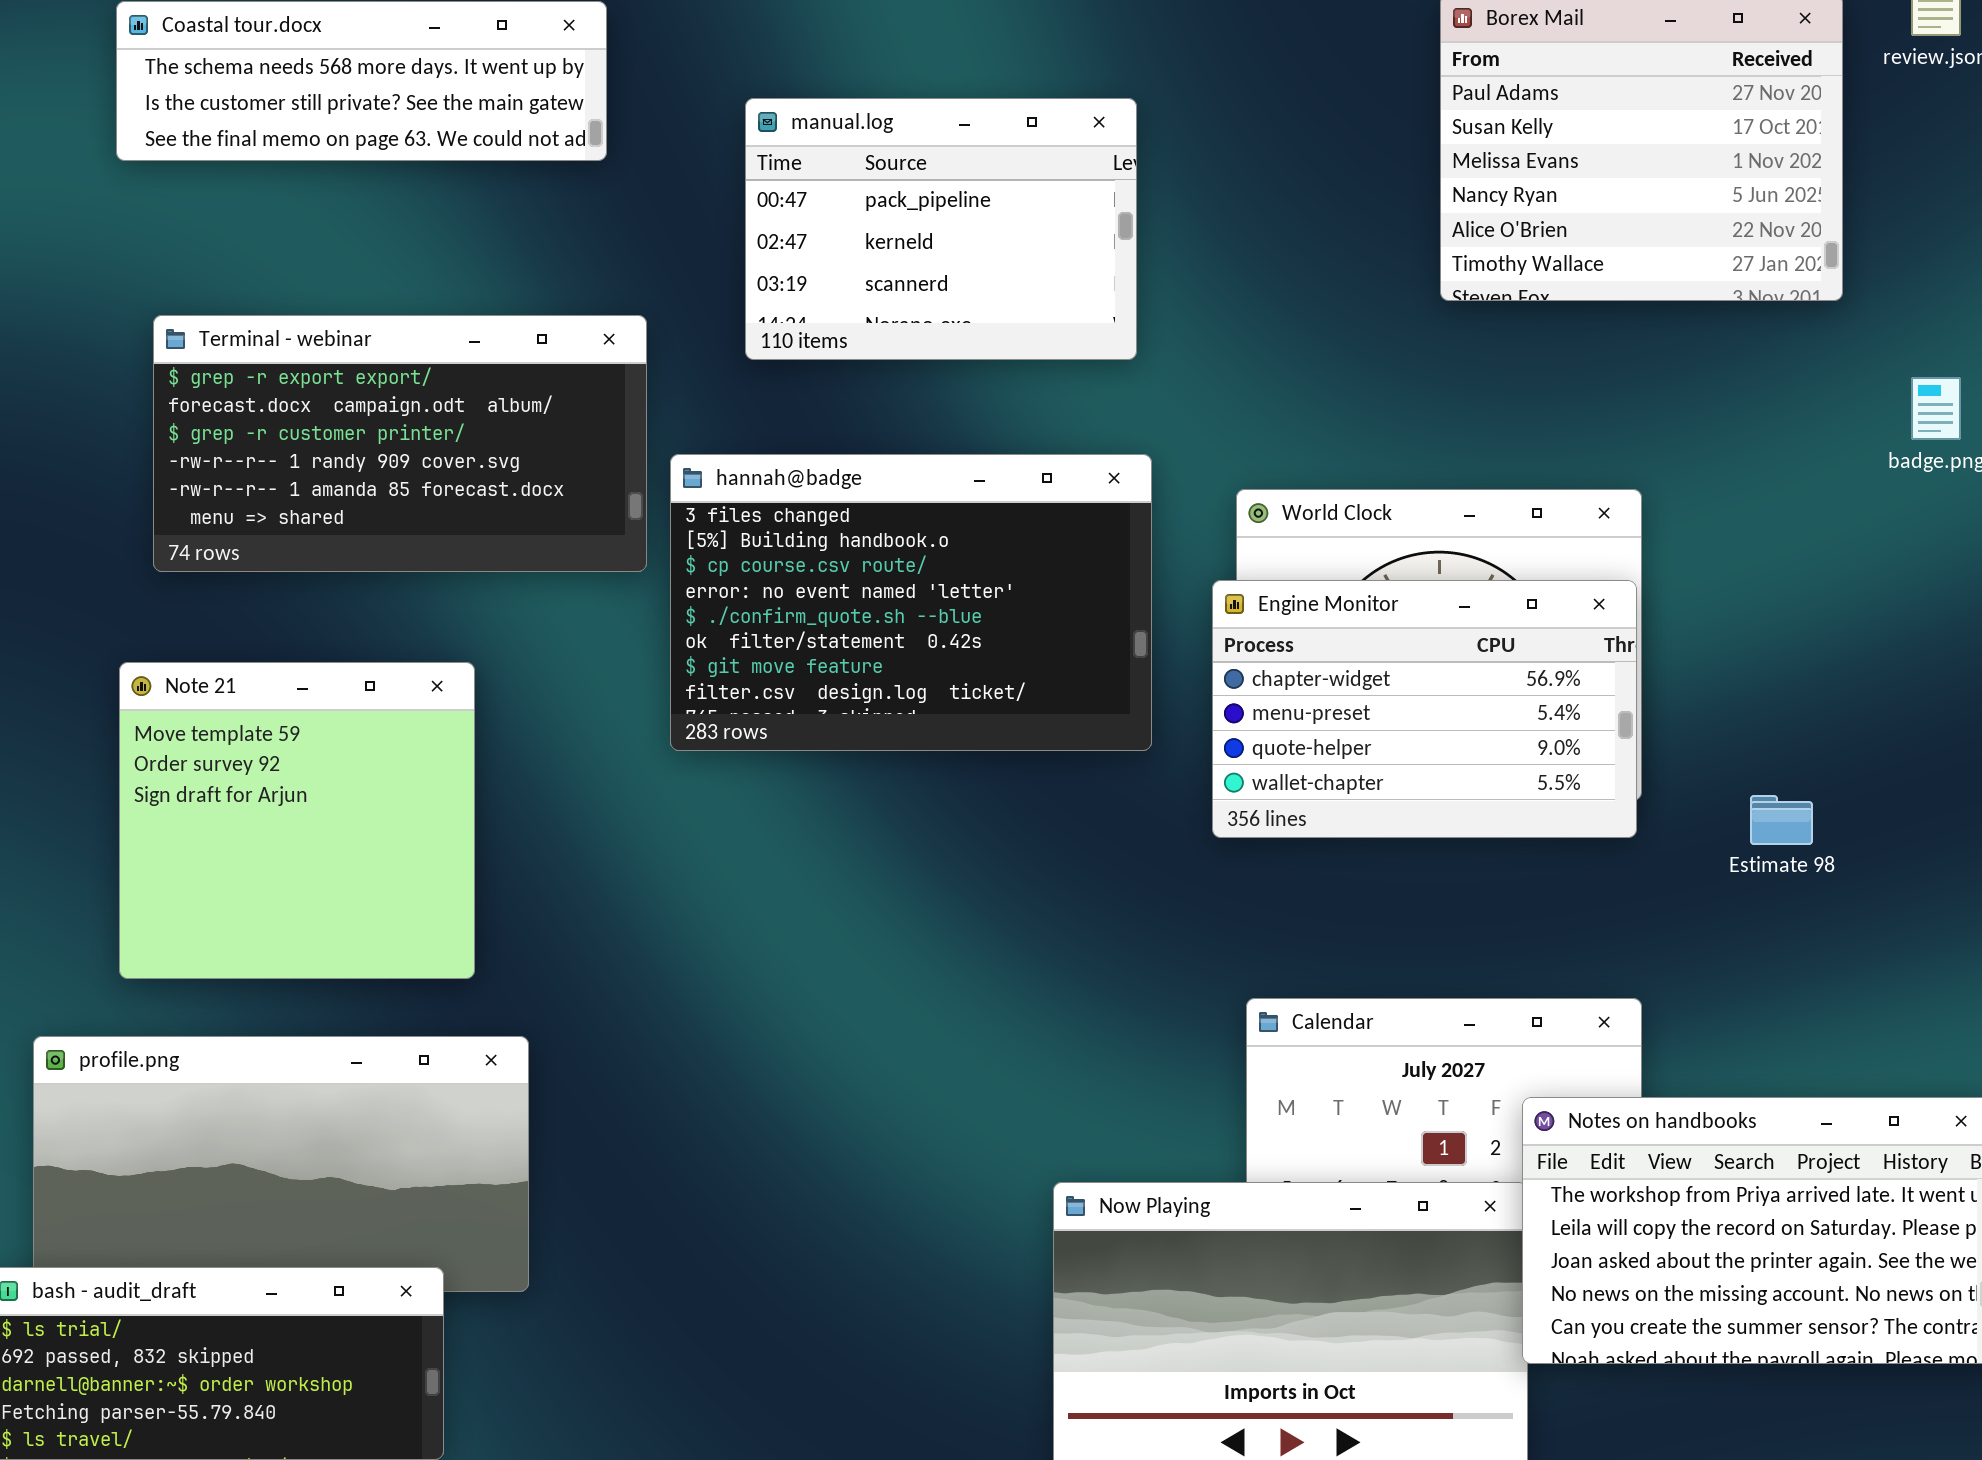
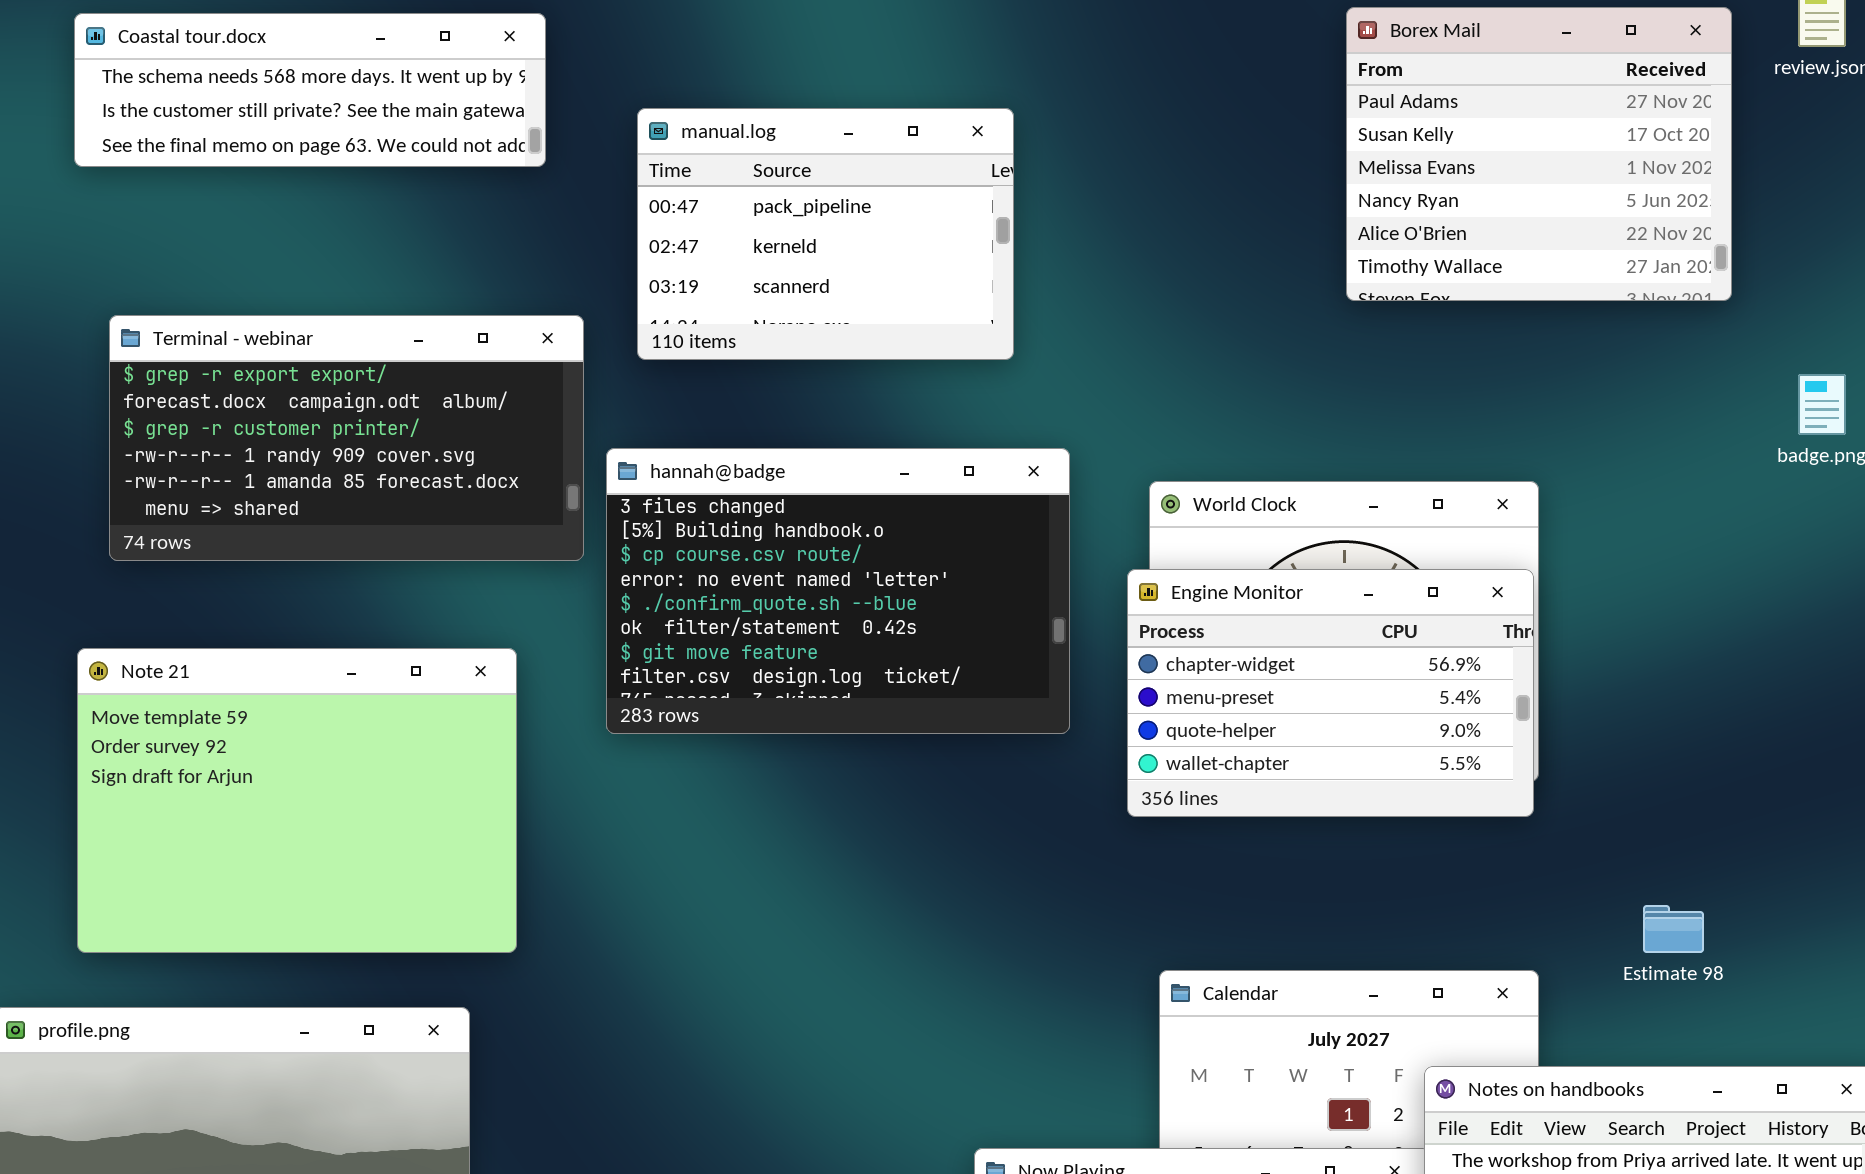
manual.log: [745,98,1137,360] -> [637,108,1014,360], moved
Note 21: [119,662,475,979] -> [77,648,517,953], resized
Estimate 98: [1750,795,1813,845] -> [1643,905,1704,953], moved

